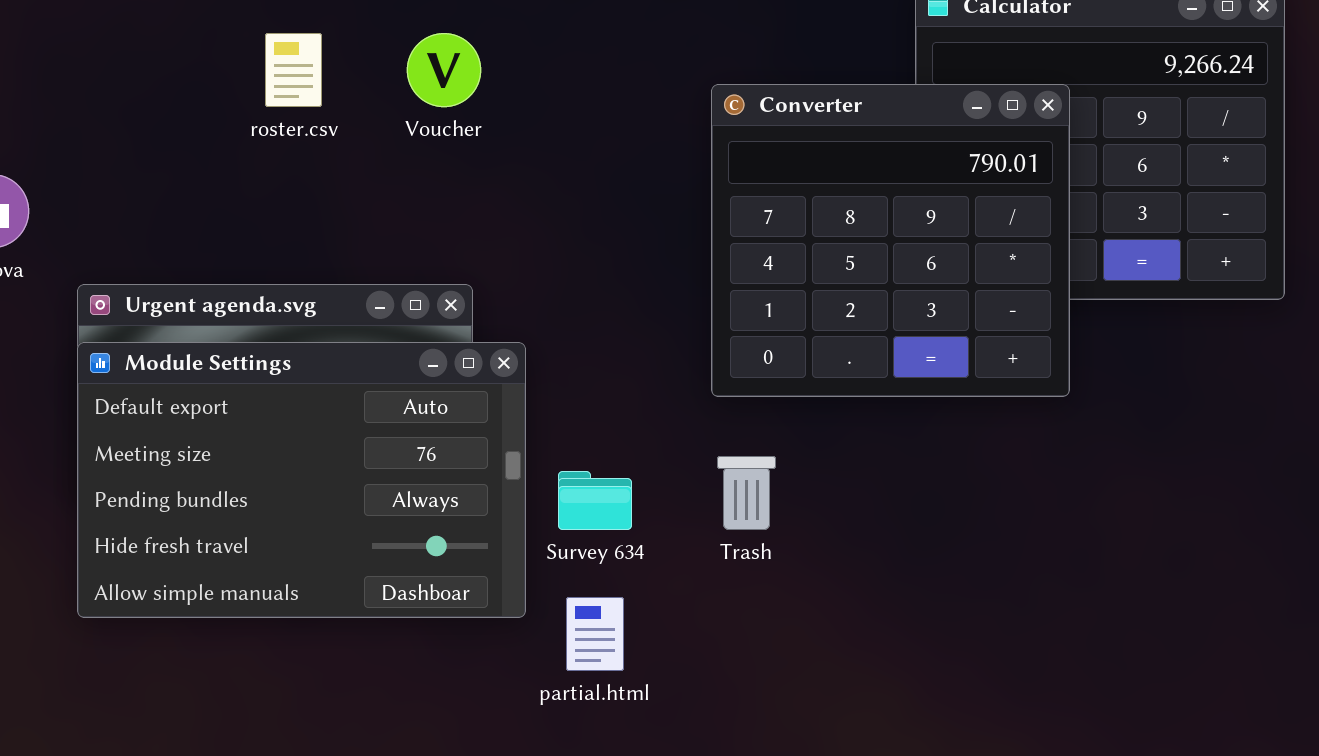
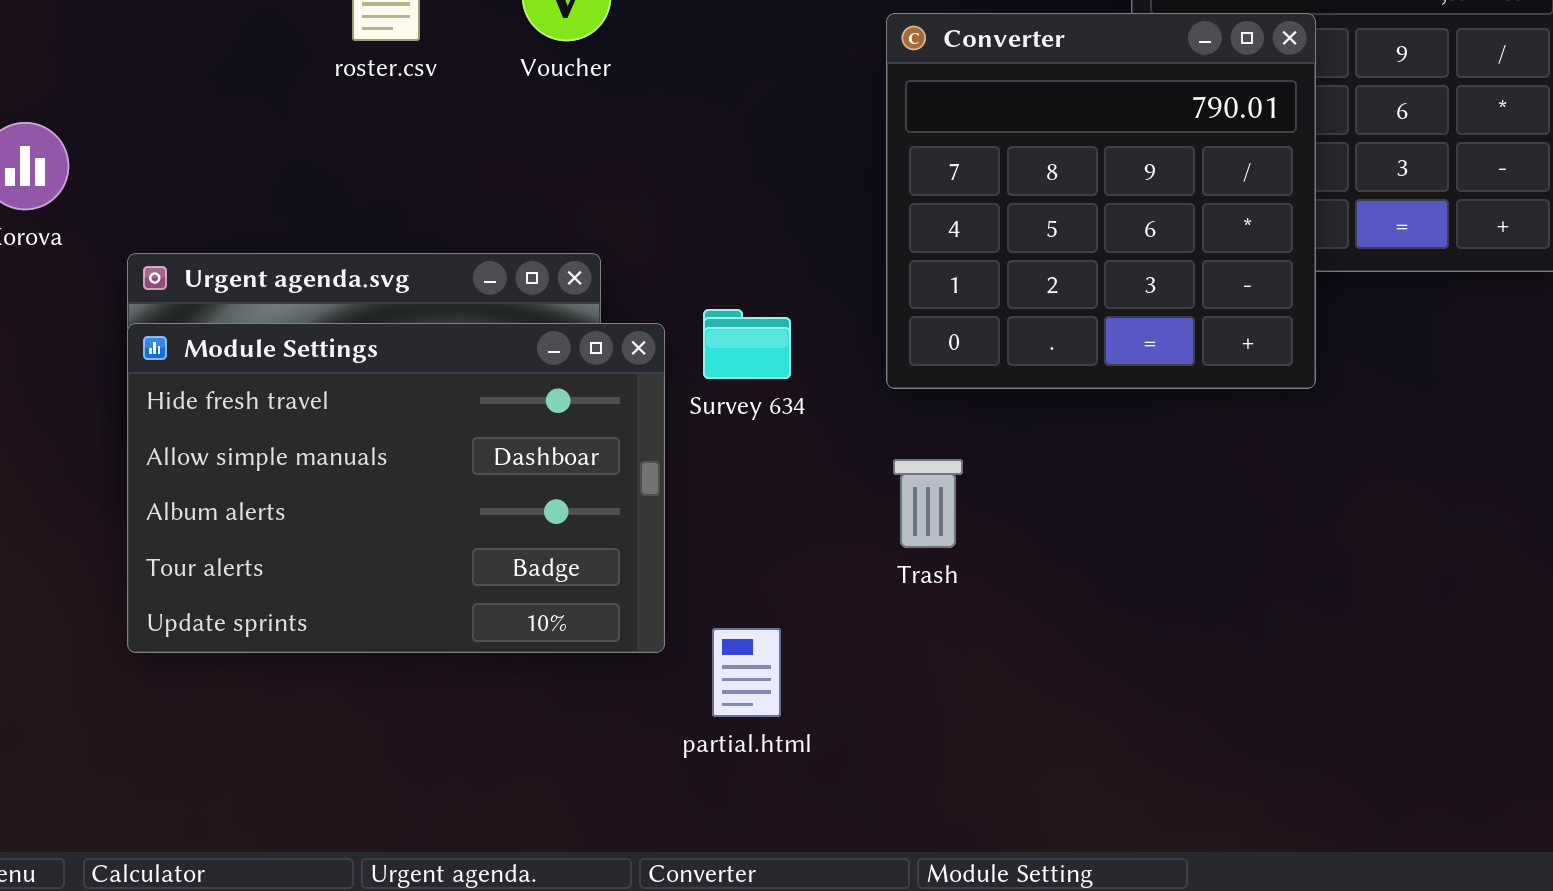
Module Settings: [77,342,526,618] -> [127,323,665,653], scrolled down 3 rows
Survey 634: [558,471,632,530] -> [703,309,791,379], moved

